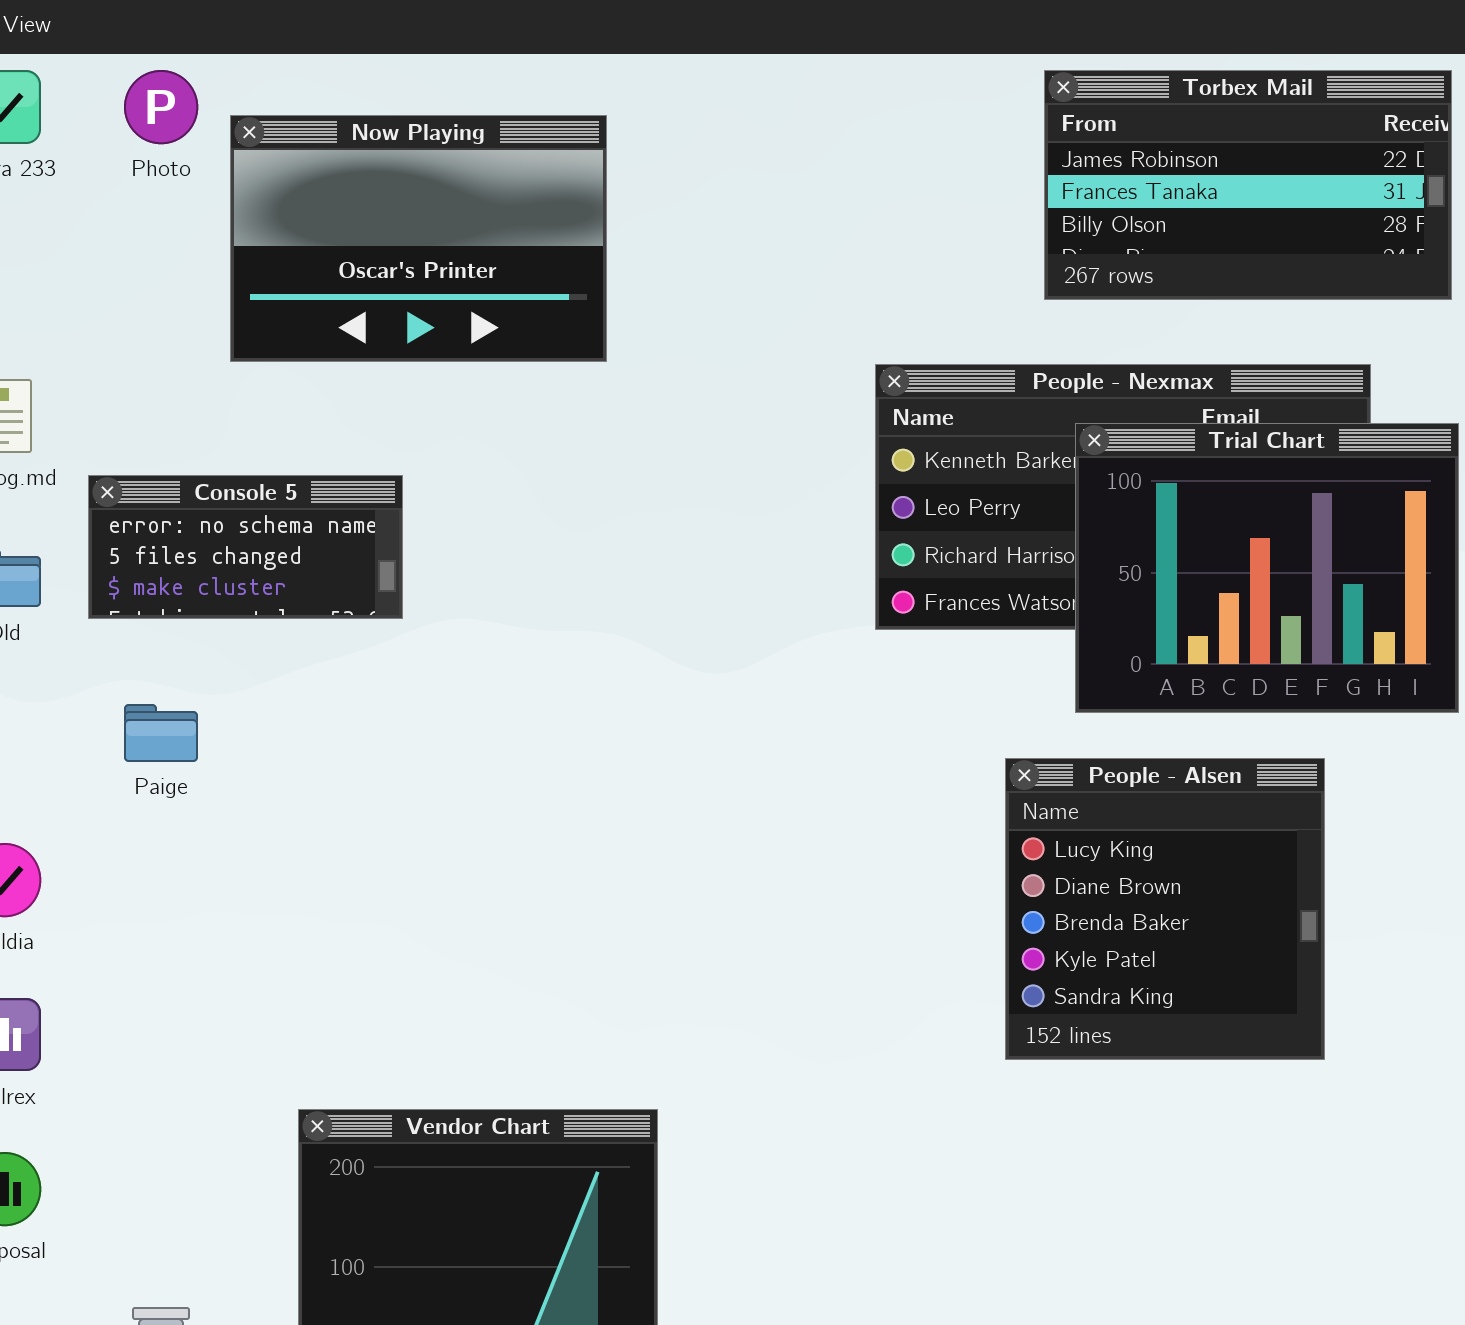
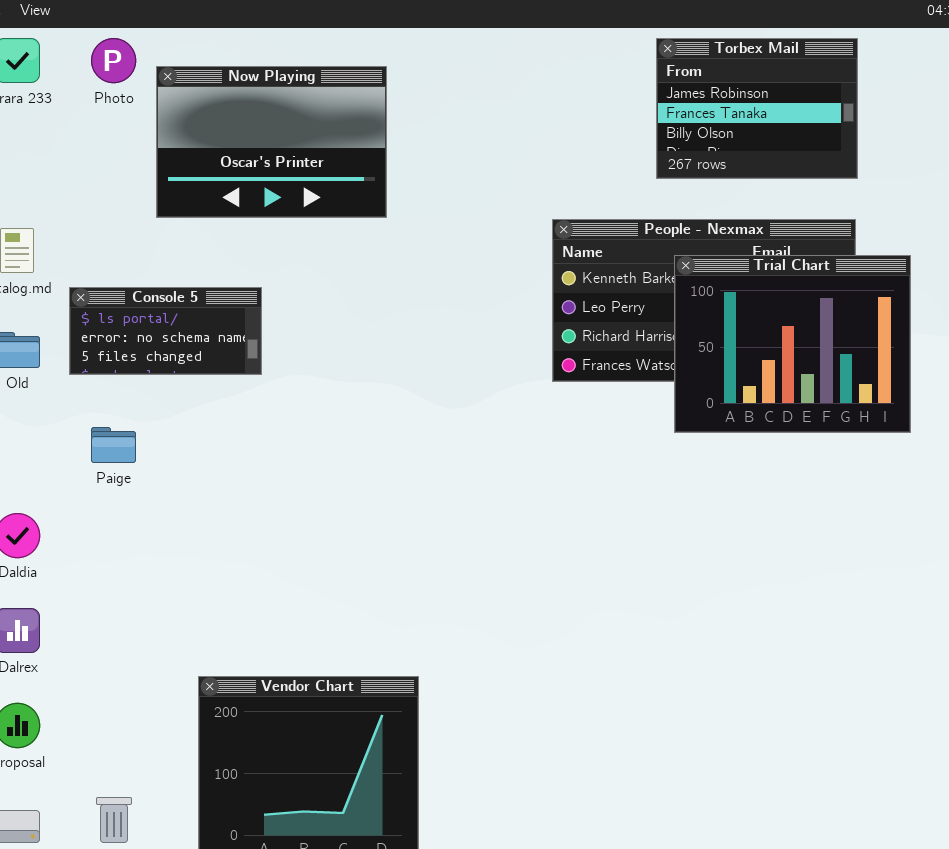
Torbex Mail: [1044,70,1452,300] -> [656,38,858,179], resized
Console 5: [88,475,403,619] -> [69,287,262,375], scrolled up 1 row
People - Alsen: [1005,758,1325,1060] -> none, closed

